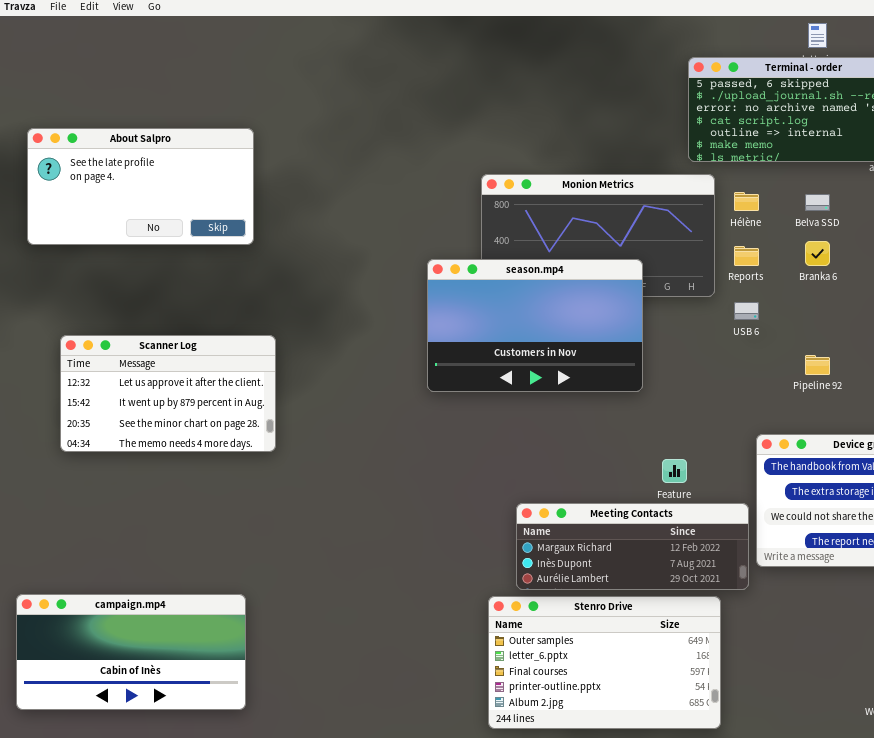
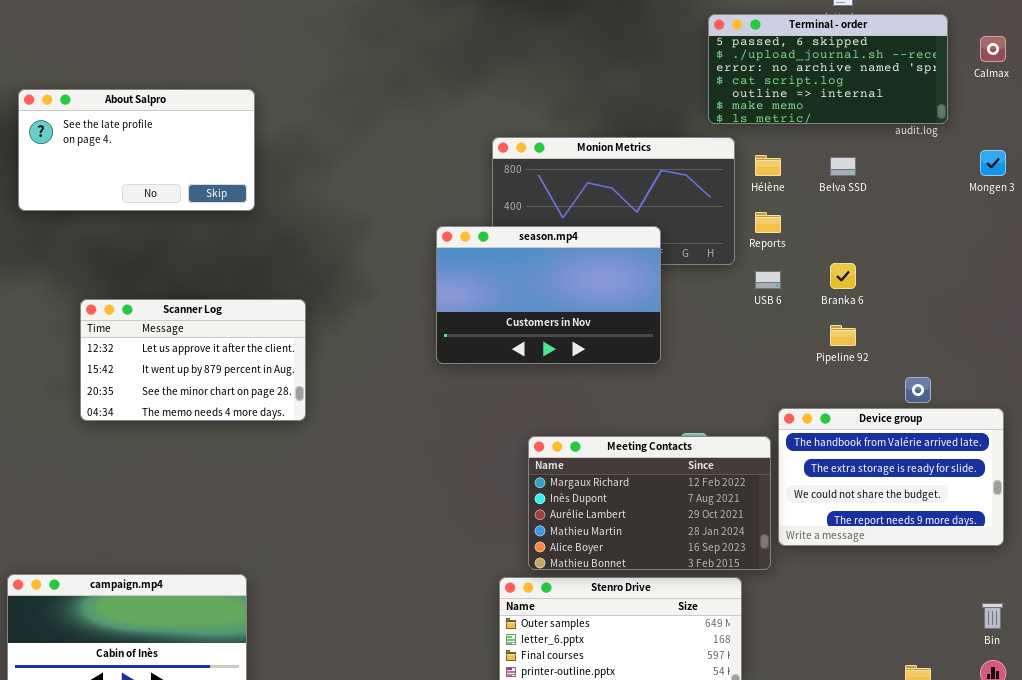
Branka 6: [805,241,830,266] -> [830,263,856,289], moved
Scanner Log: [60,335,276,452] -> [80,299,306,421], moved
Meeting Contacts: [516,503,749,590] -> [528,436,771,570], resized

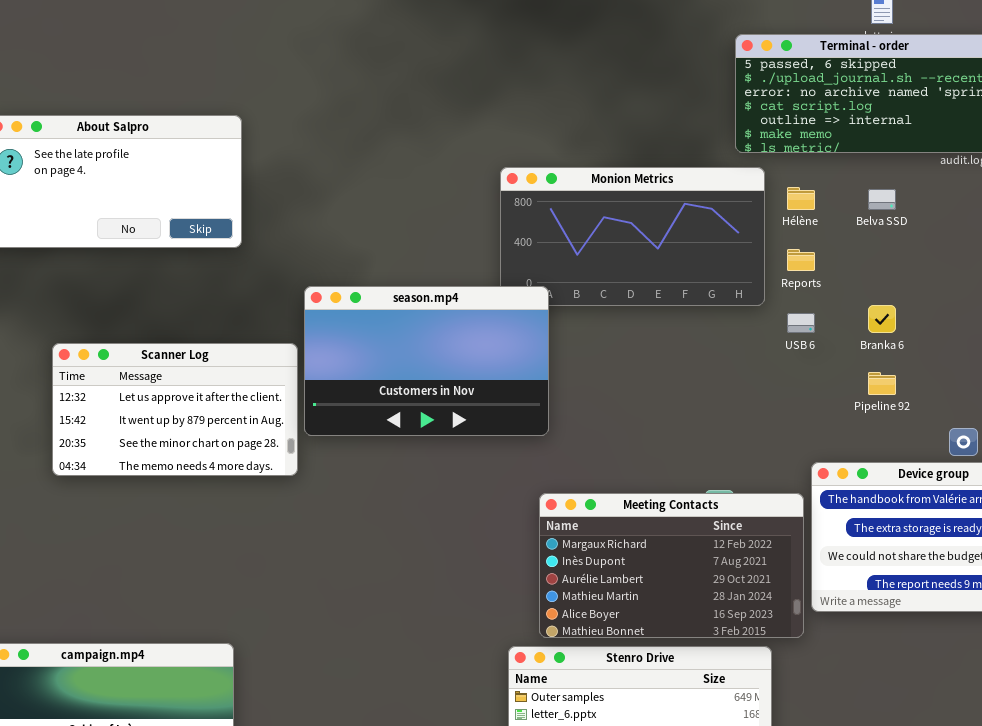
season.mp4: [436,226,661,364] -> [304,286,549,436], moved

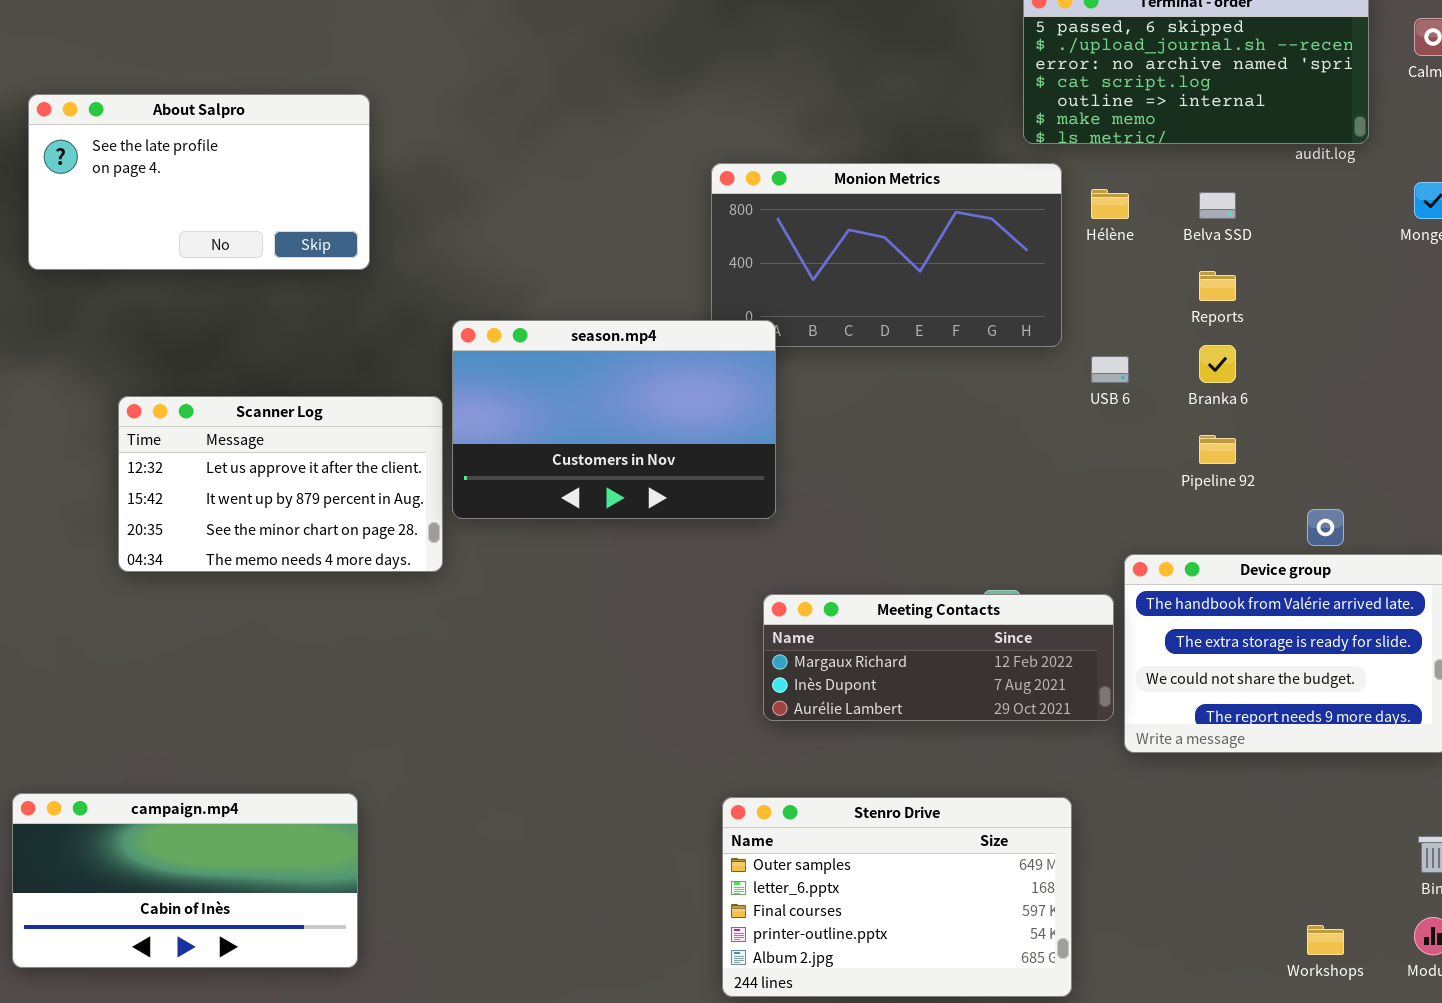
Reports: [787,249,815,271] -> [1199,271,1236,301], moved
Meeting Contacts: [539,493,804,638] -> [763,594,1114,721], resized

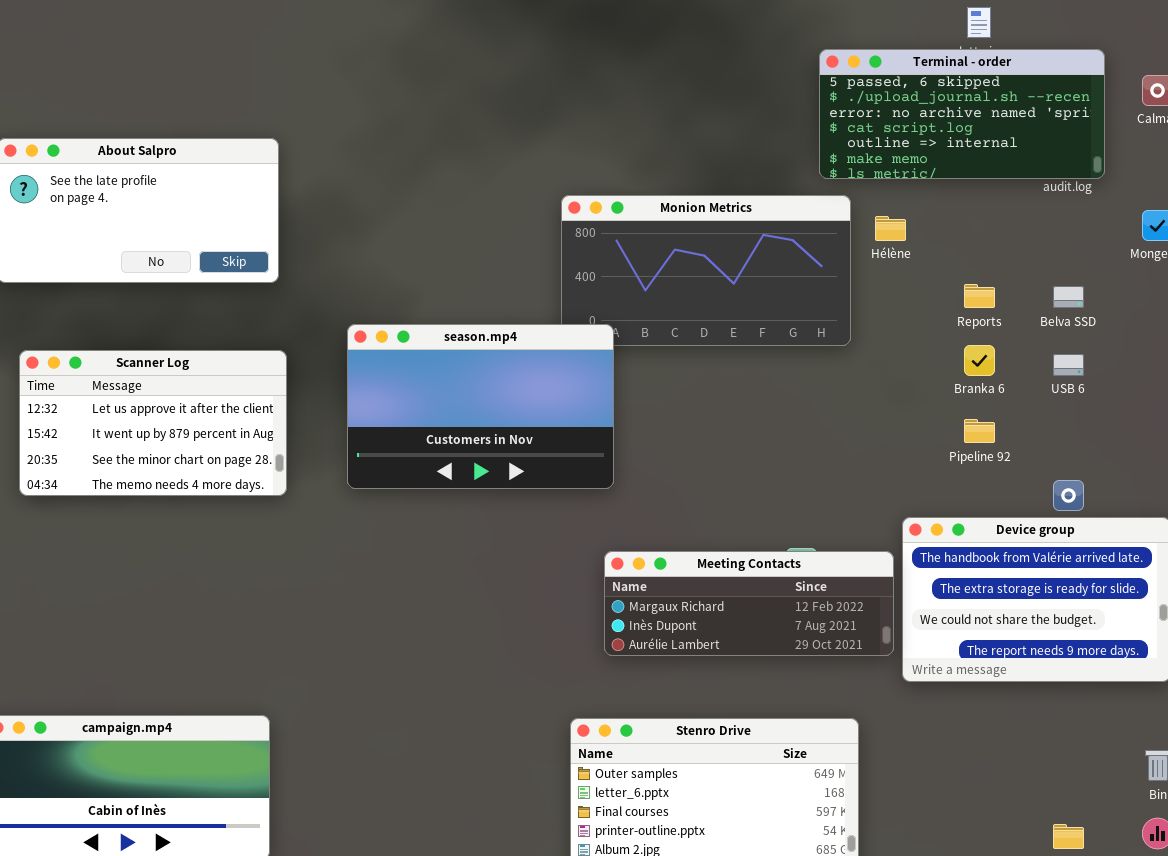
Belva SSD: [1199,192,1236,219] -> [1053,286,1084,308], moved
USB 6: [1091,356,1129,383] -> [1053,354,1084,376], moved
Scanner Log: [118,396,443,572] -> [19,350,287,496], moved

